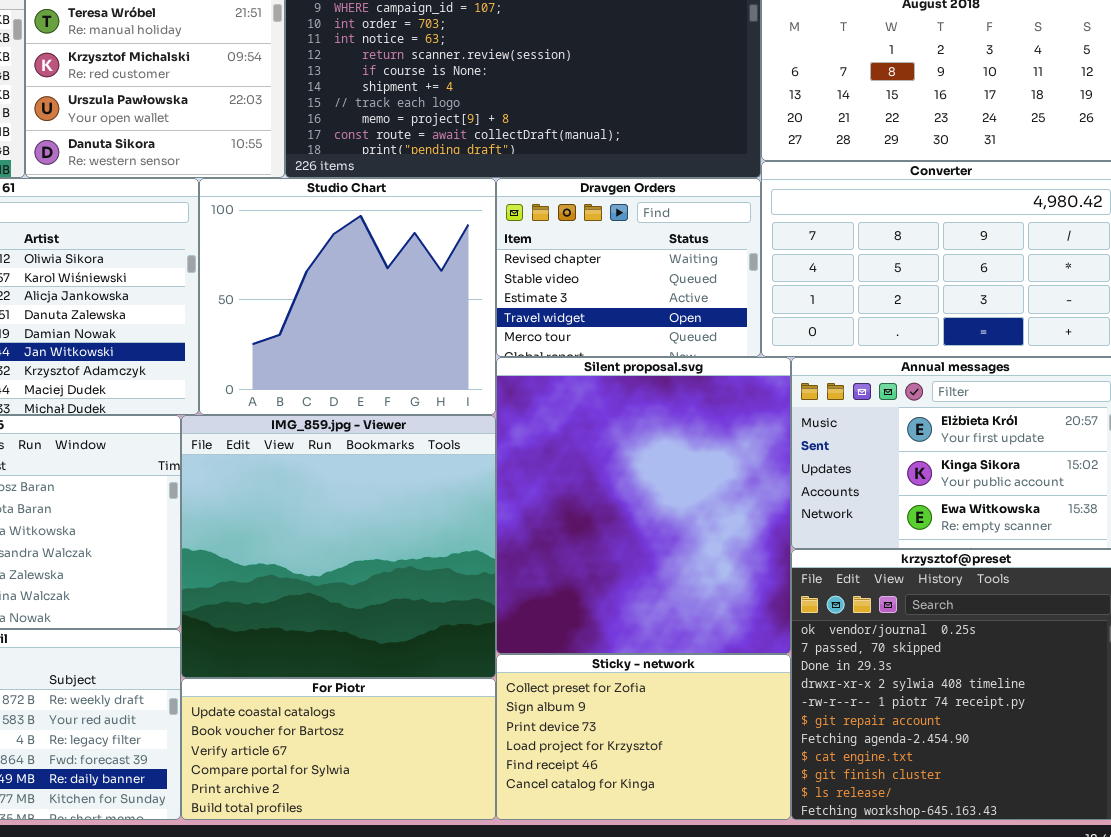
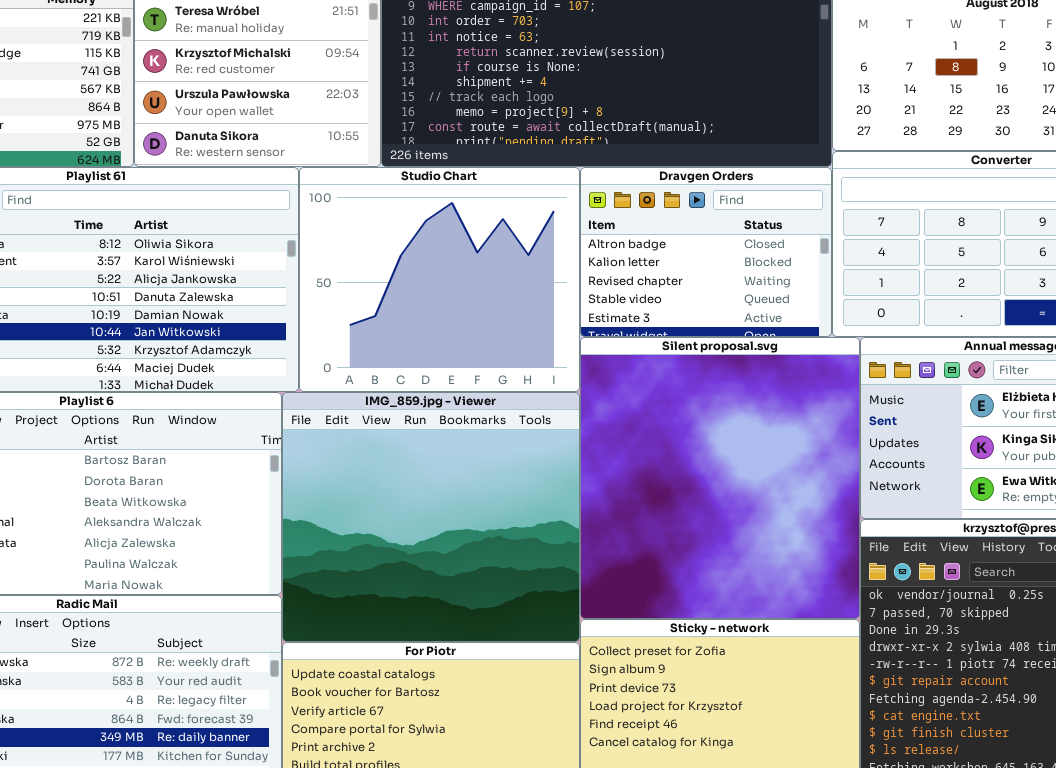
Dravgen Orders: [496,178,761,357] -> [580,167,832,337], scrolled up 2 rows

